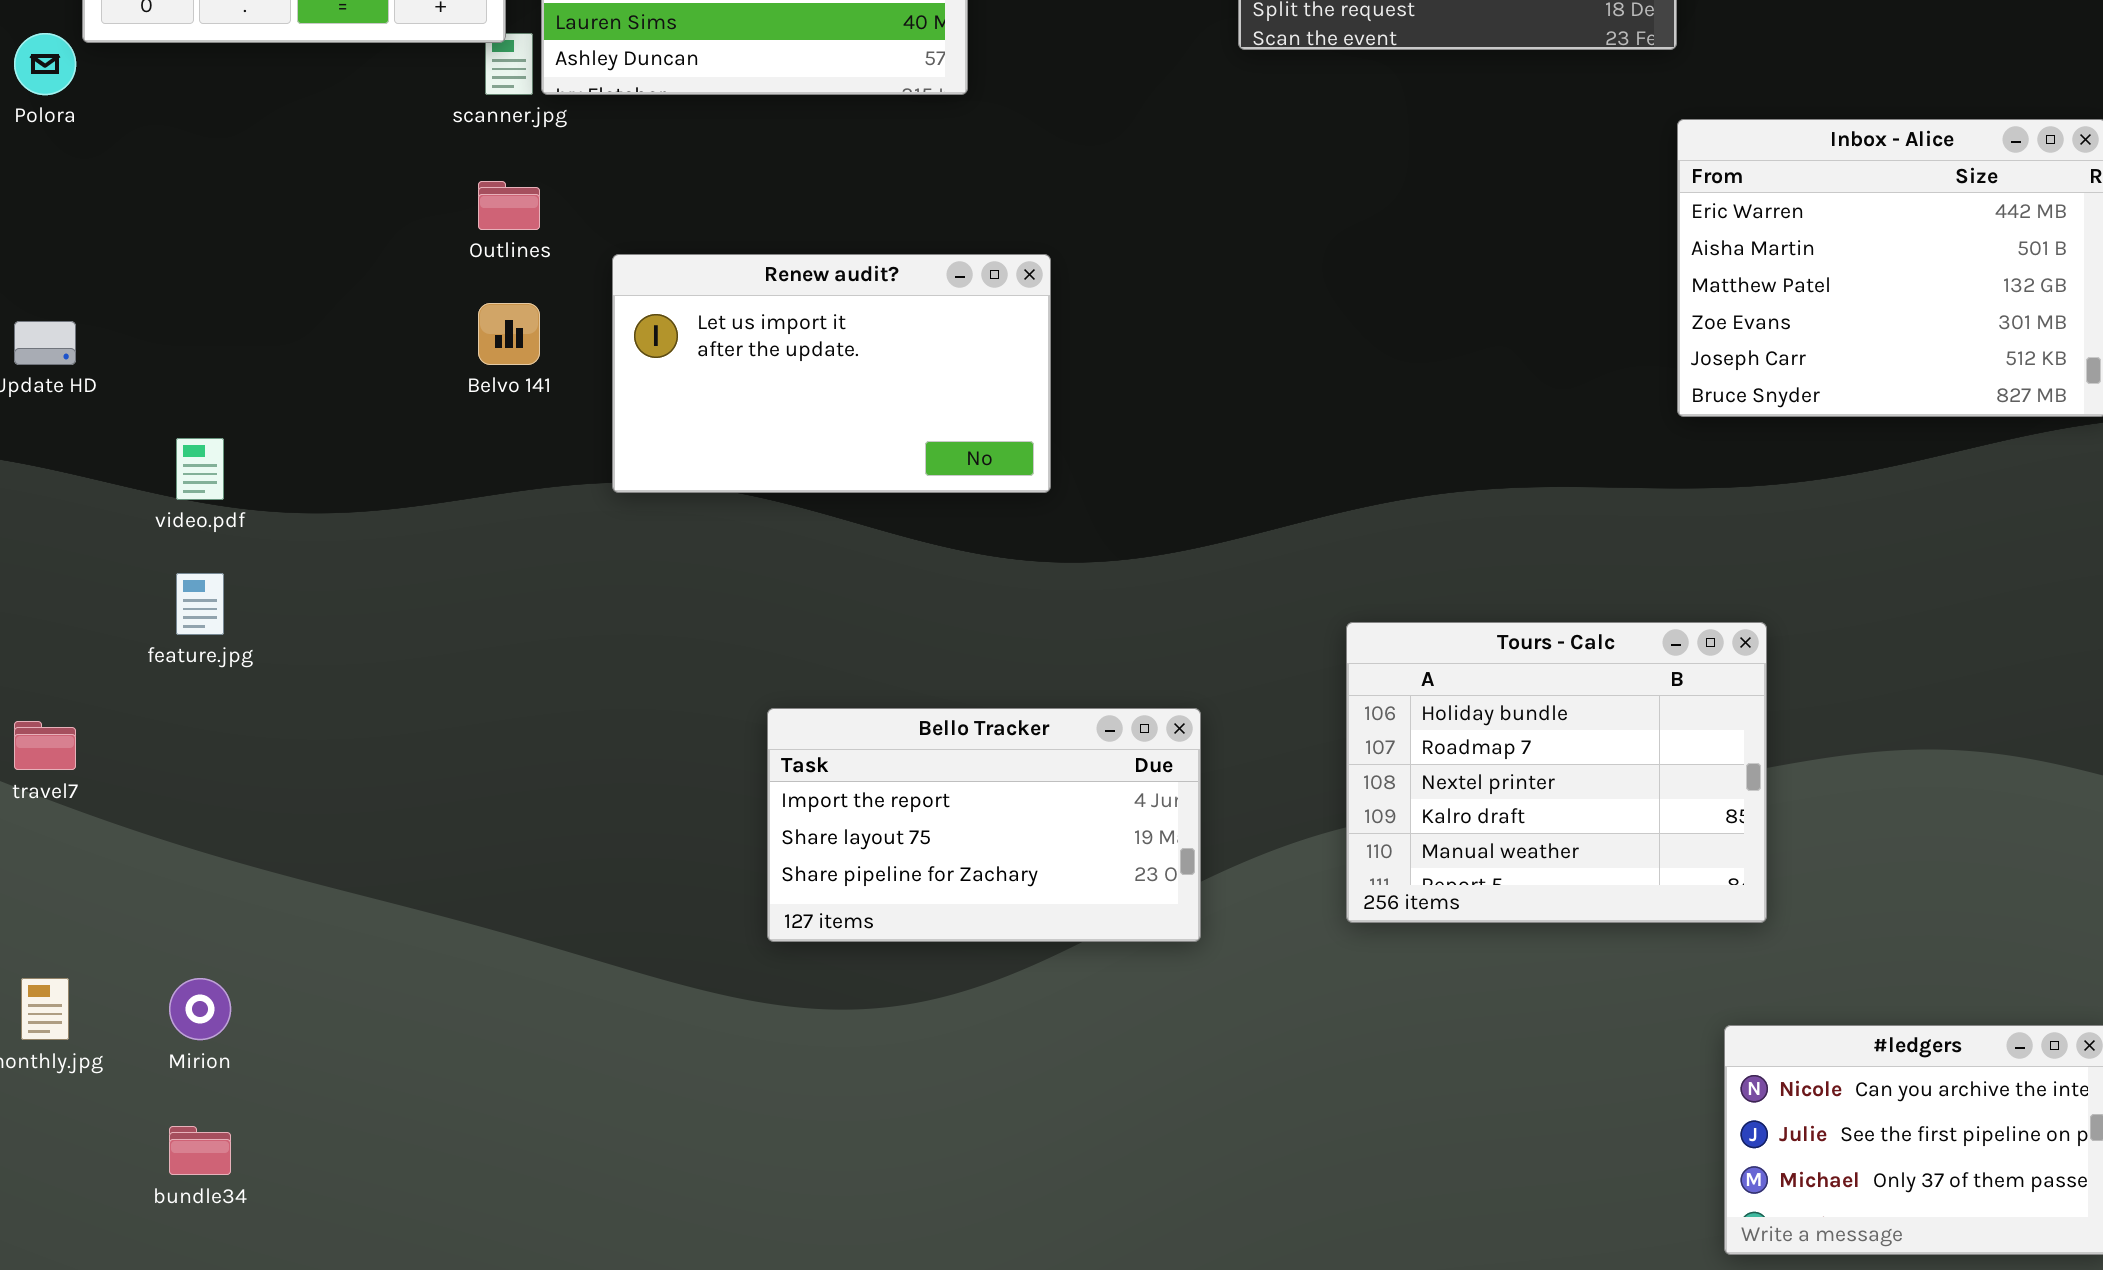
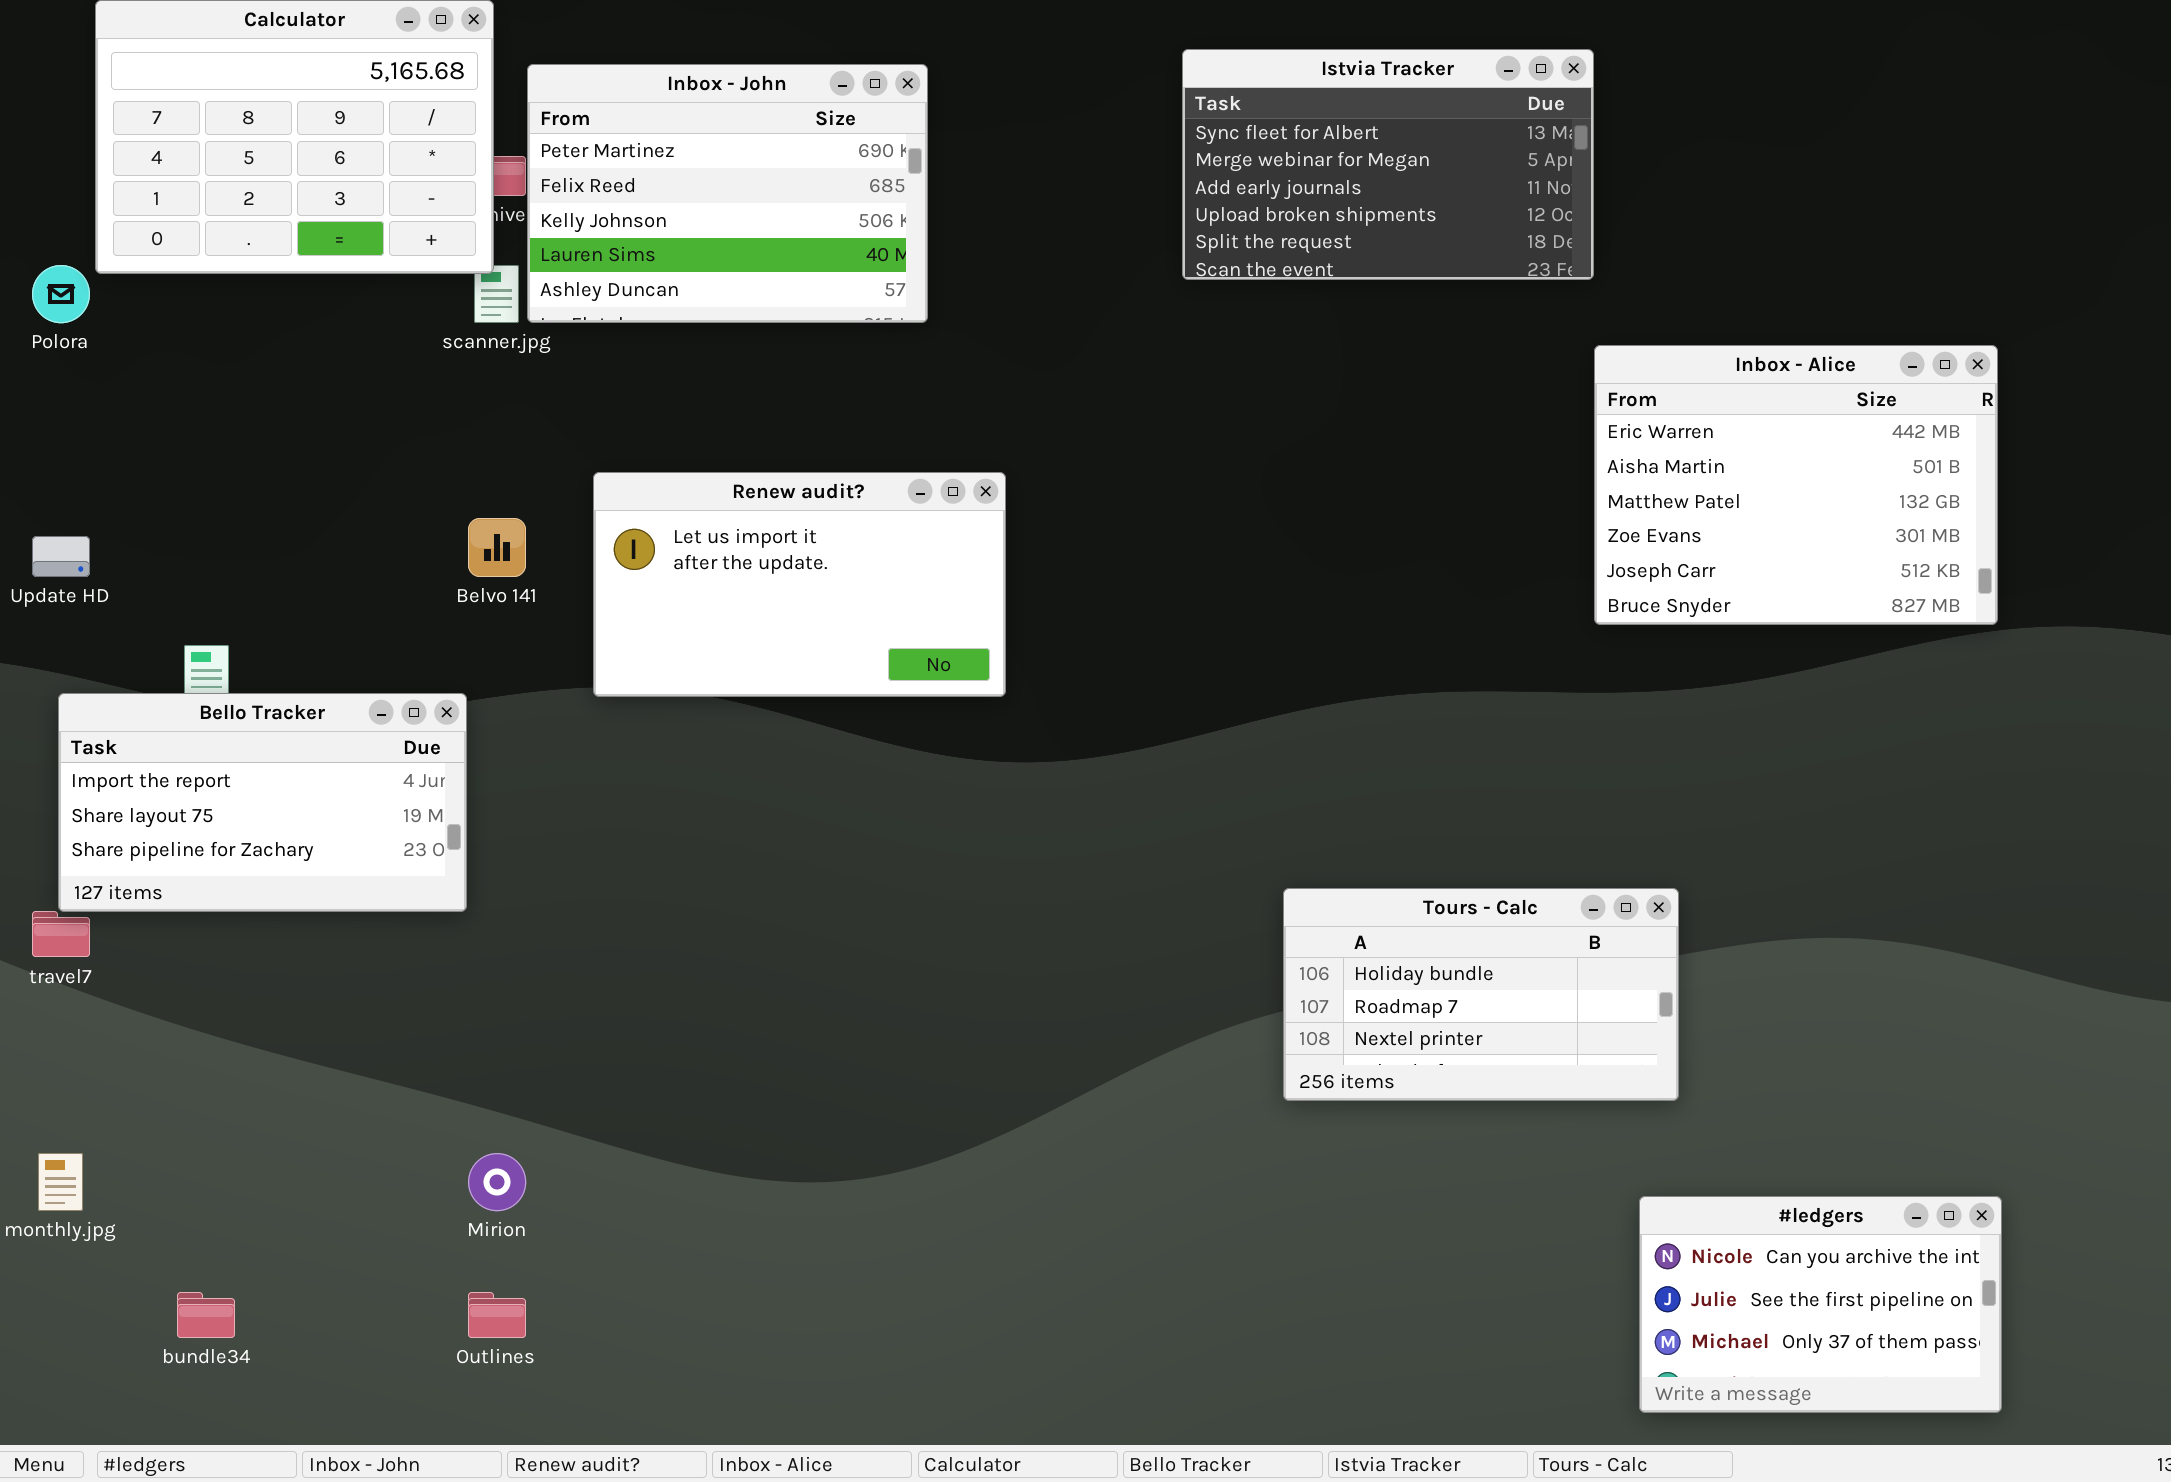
Outlines: [478,181,540,230] -> [468,1292,526,1338], moved
Tours - Calc: [1346,622,1767,923] -> [1283,888,1679,1101], resized
Bello Tracker: [767,708,1201,942] -> [58,693,467,912], moved
Mirion: [169,978,231,1040] -> [468,1153,526,1211], moved

